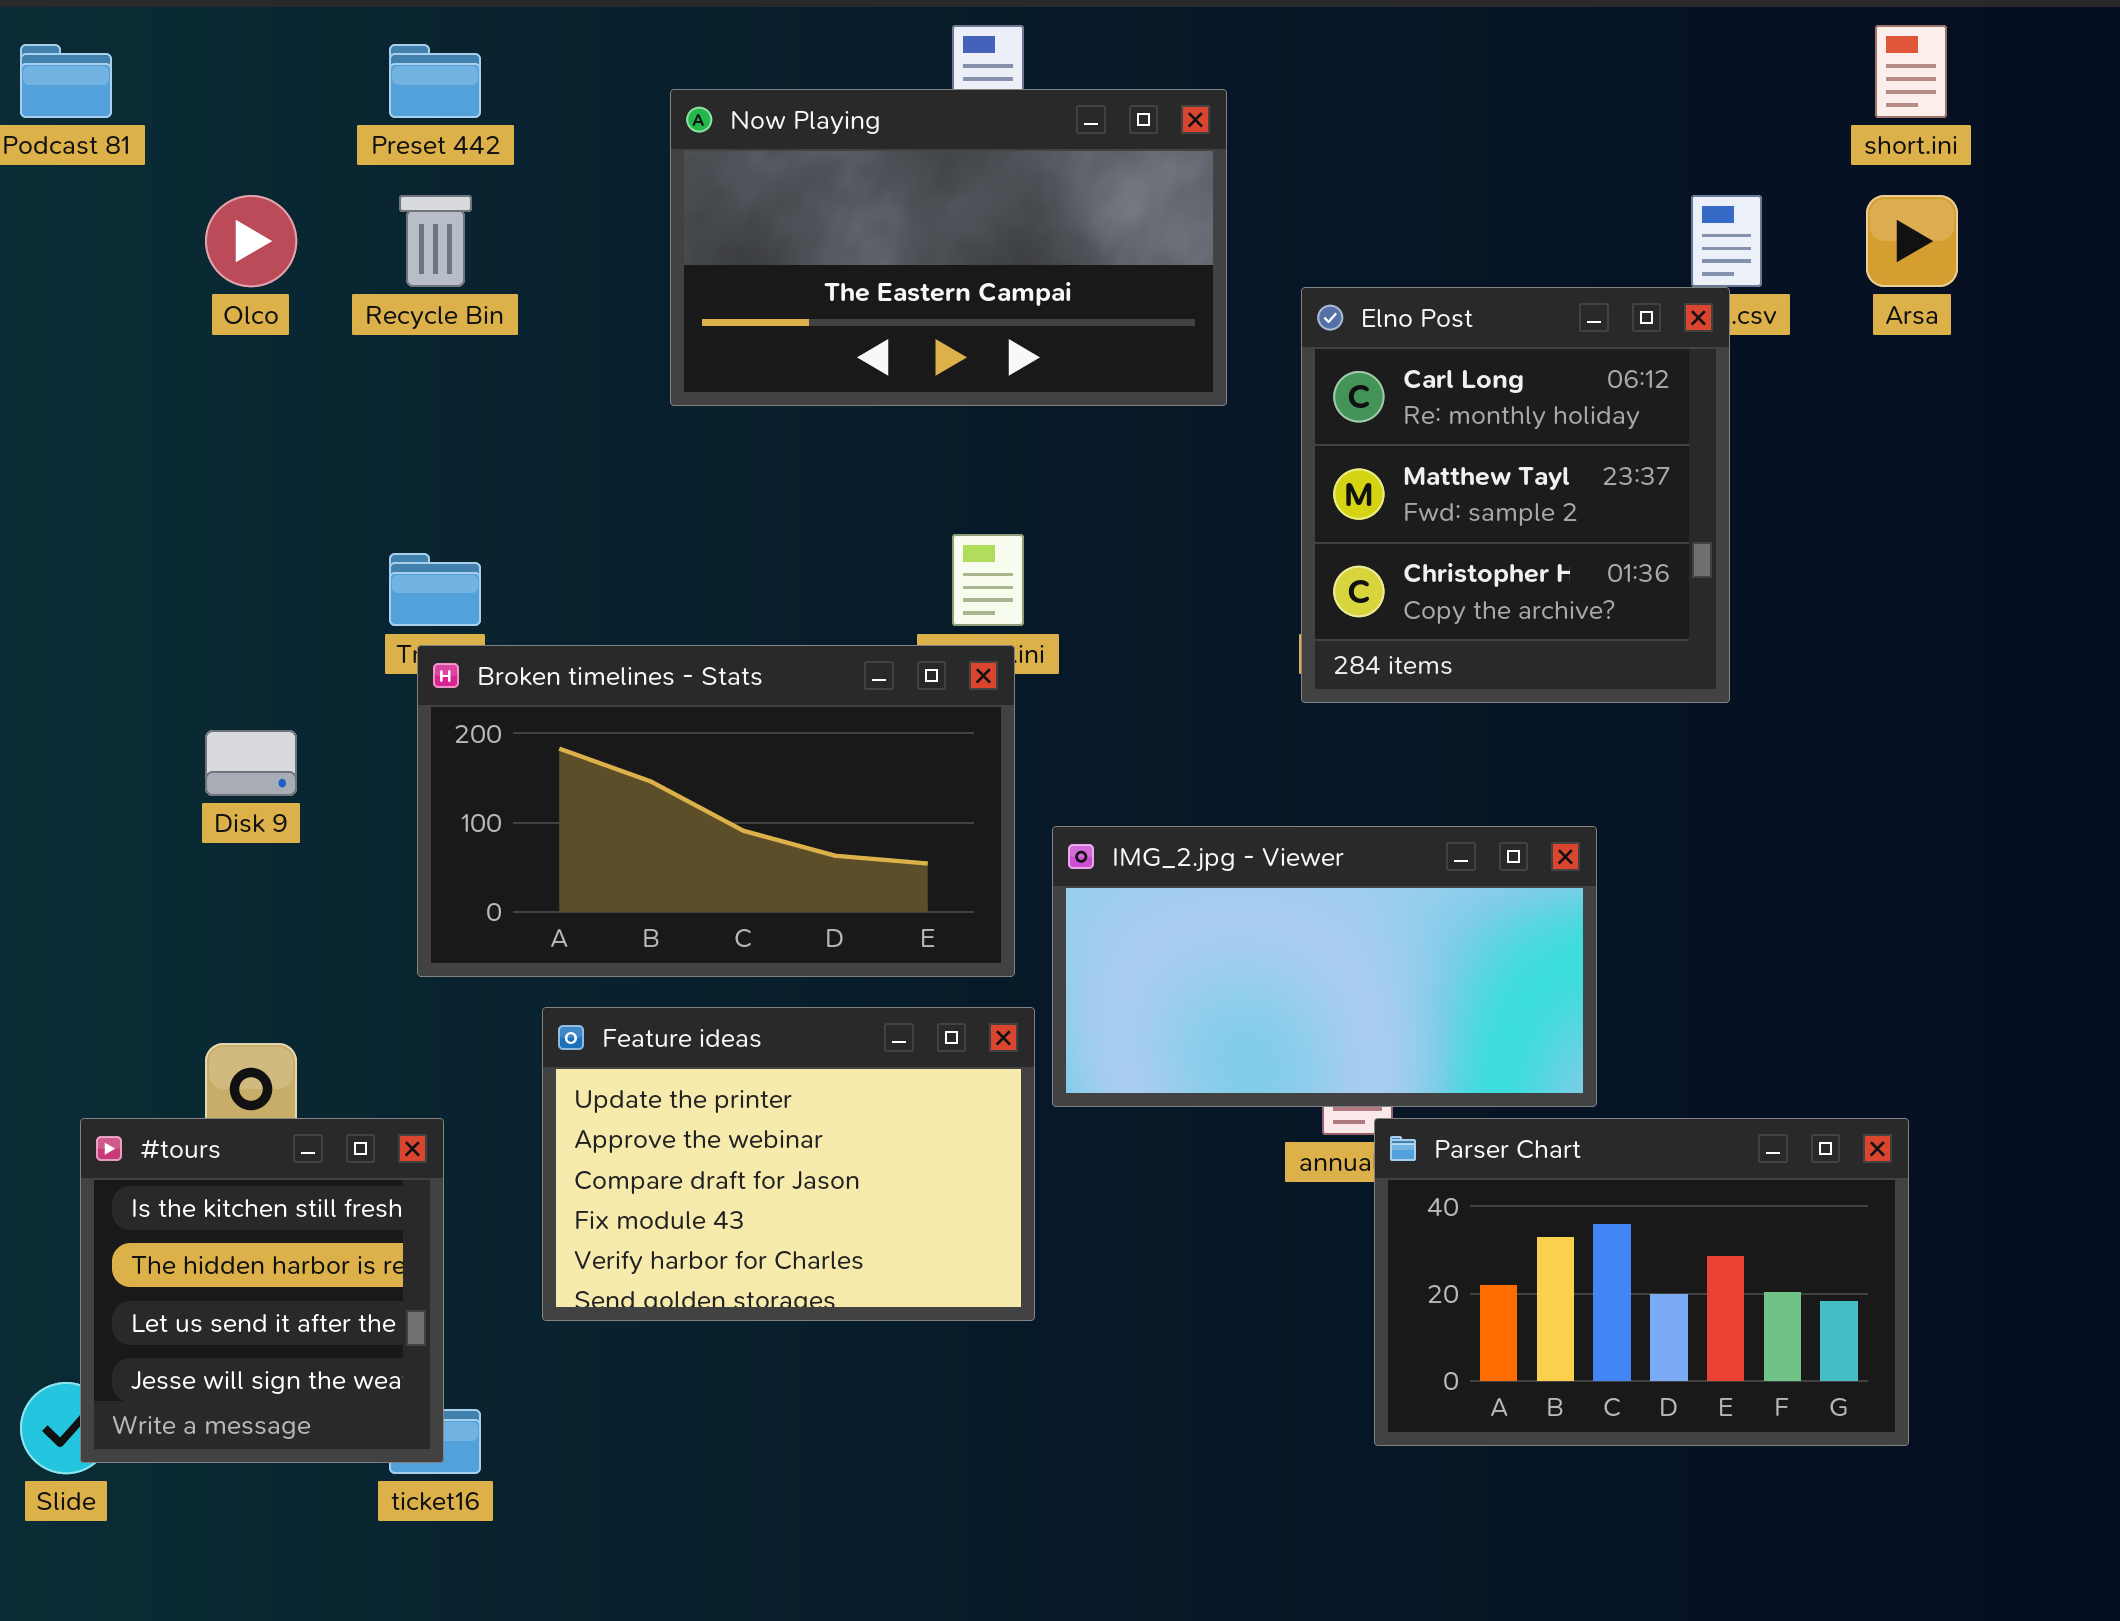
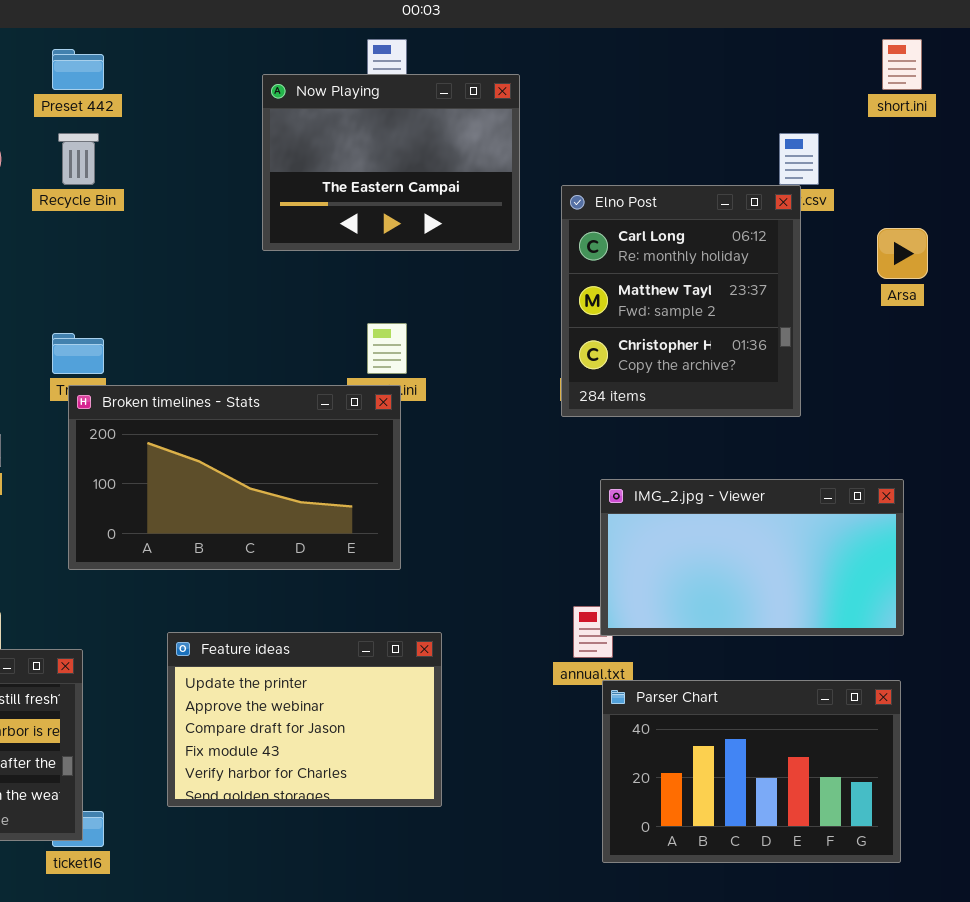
Now Playing: [670,89,1227,406] -> [262,74,520,251], resized
Arsa: [1866,195,1958,287] -> [877,228,928,279], moved
IMG_2.jpg - Viewer: [1052,826,1597,1107] -> [600,479,904,636], moved
Feature ideas: [542,1007,1035,1321] -> [167,632,442,807], moved
Parser Chart: [1374,1118,1909,1446] -> [602,680,901,863], moved

